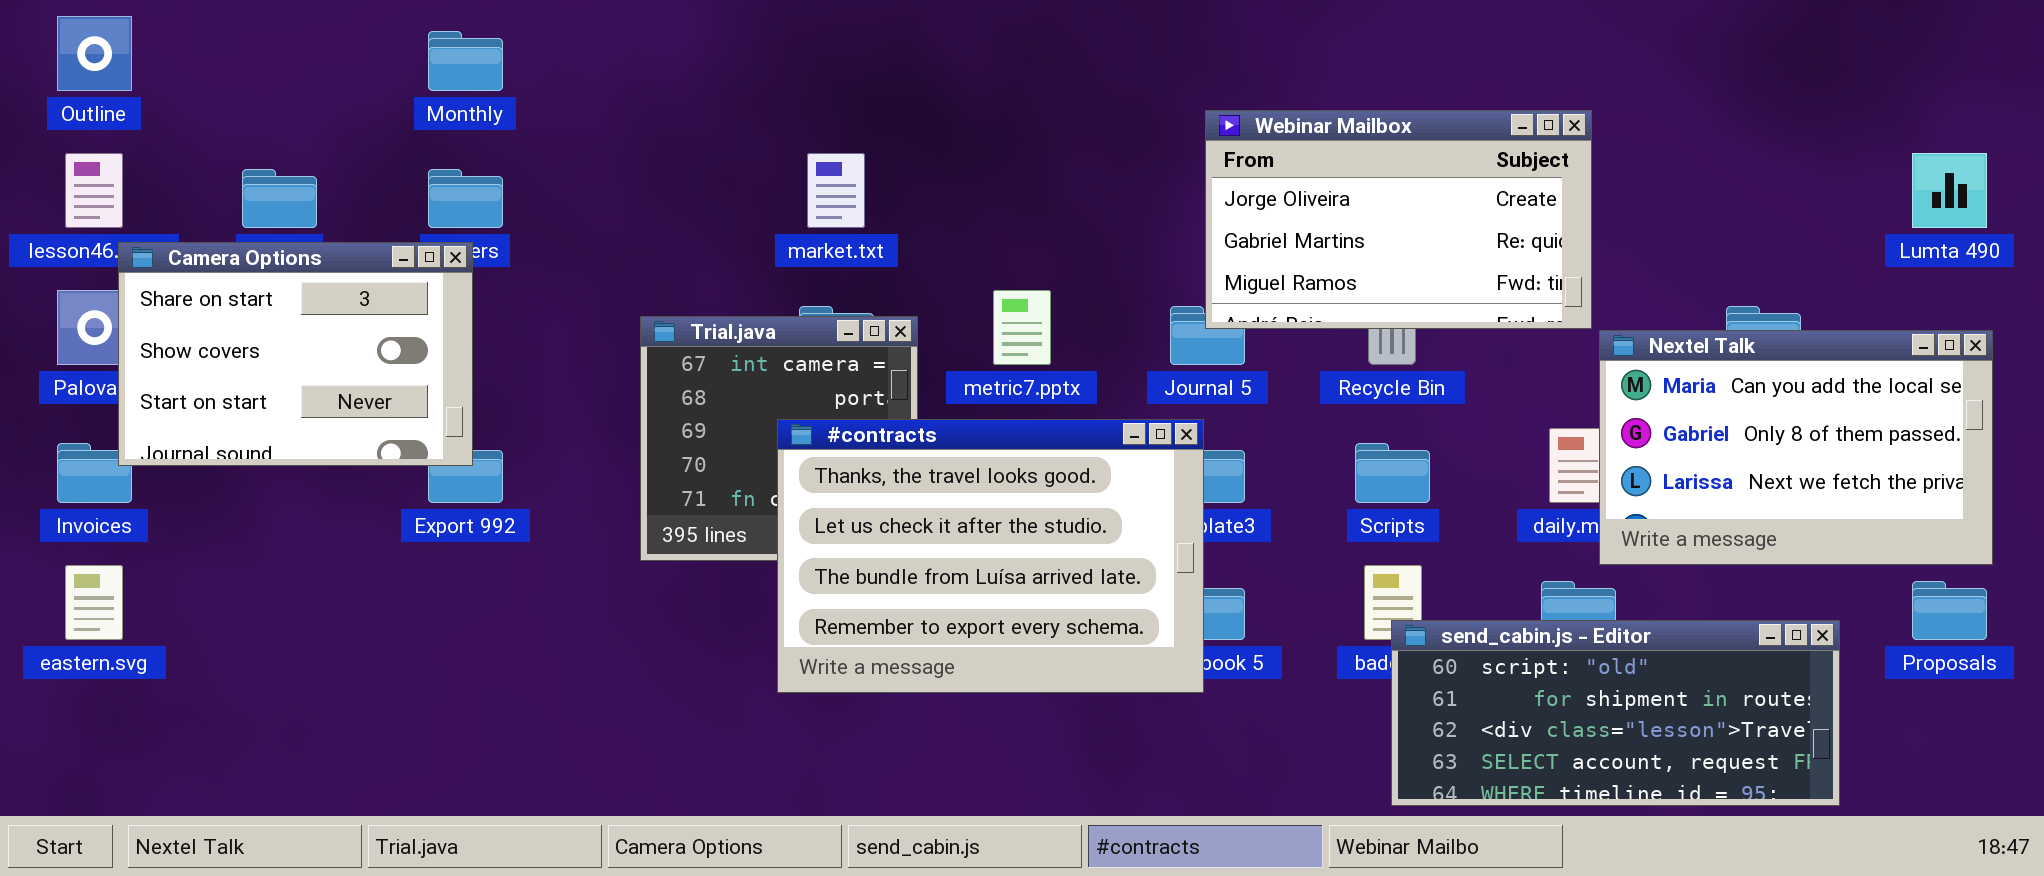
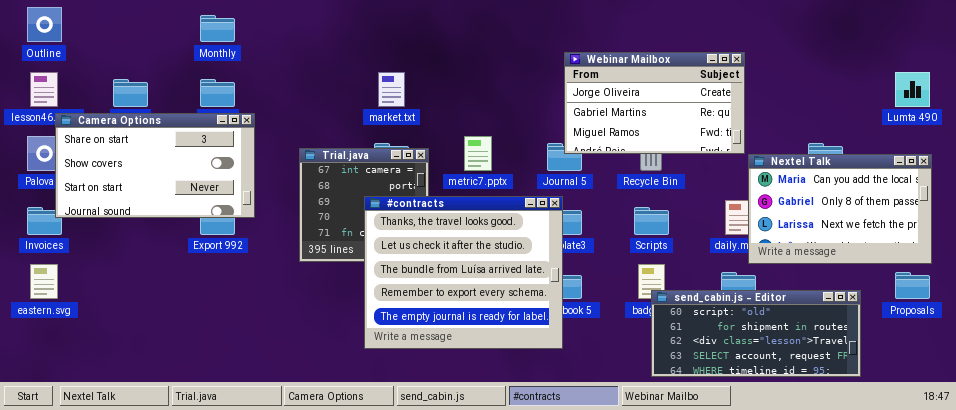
Camera Options: [118,242,473,466] -> [55,113,255,218], resized
#contracts: [777,419,1204,693] -> [364,196,563,349], resized

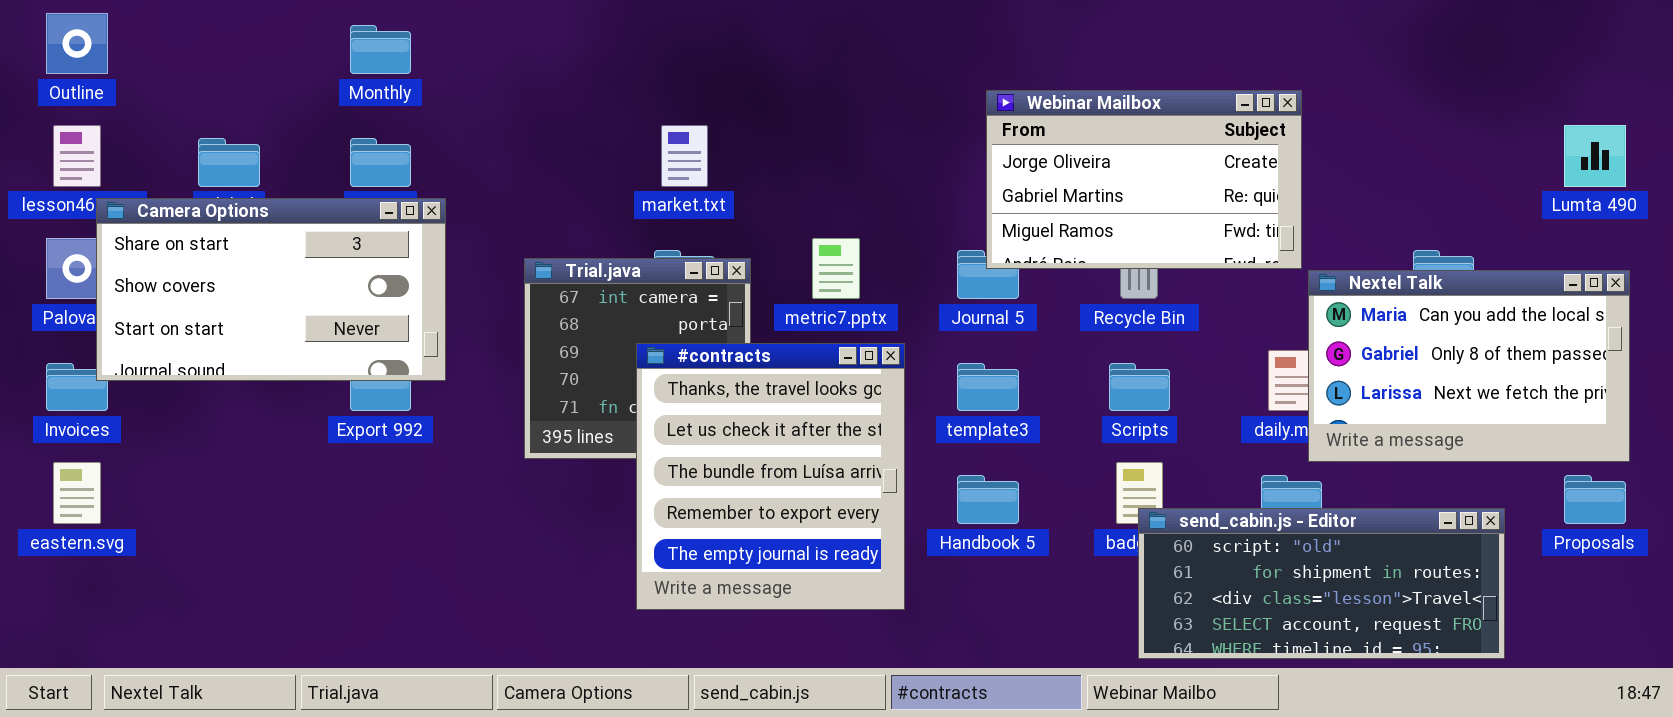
#contracts: [364,196,563,349] -> [636,343,905,610], resized

